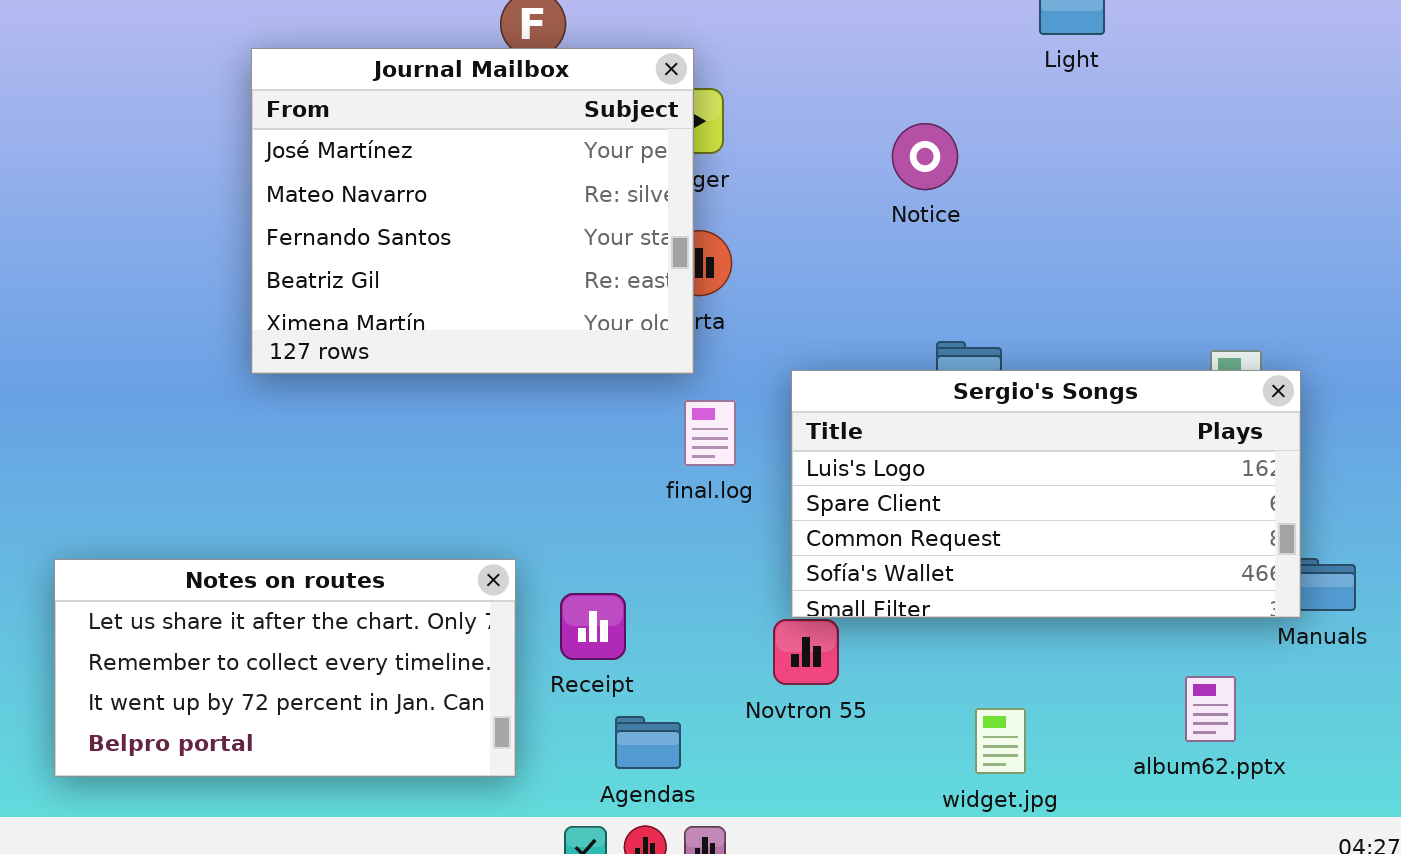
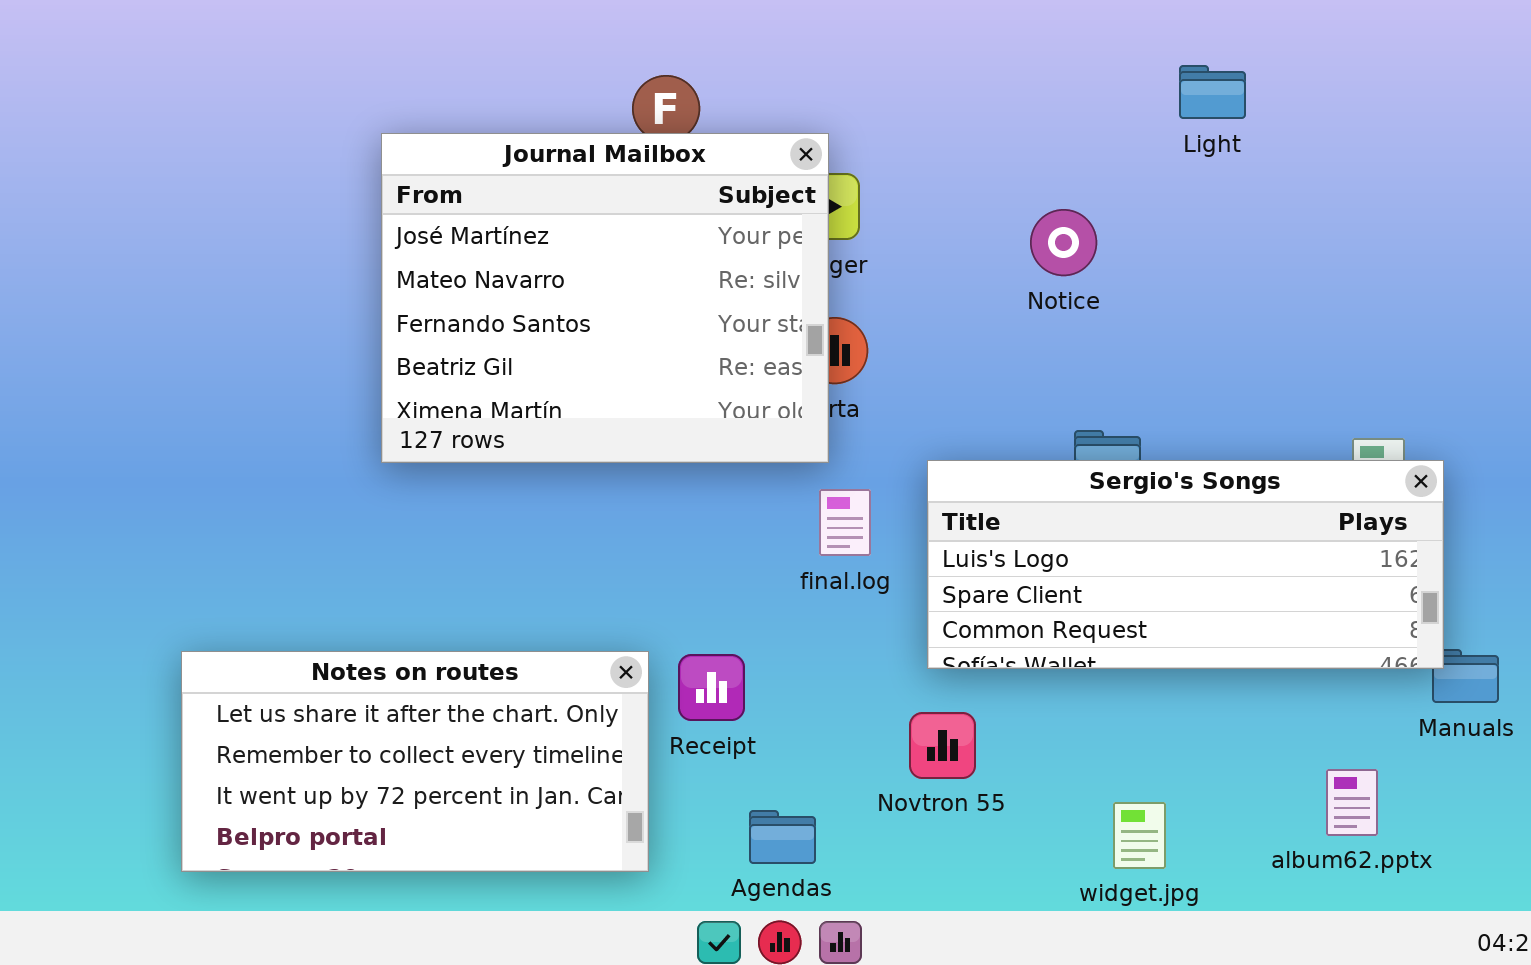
Sergio's Songs: [791,370,1301,618] -> [927,460,1444,669], resized
Receipt: [560,593,626,660] -> [678,654,745,721], moved

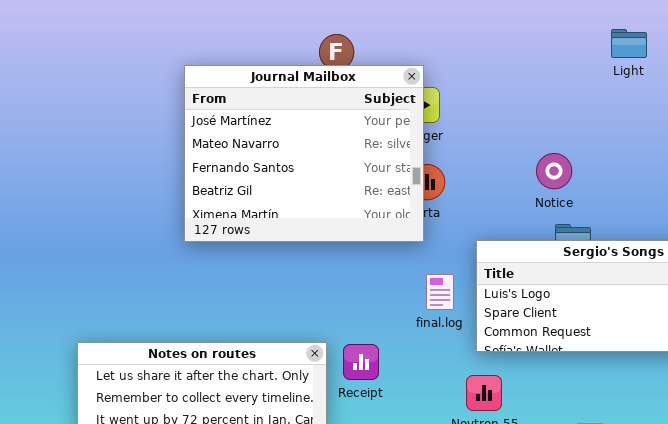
Notice: [1030,209,1097,276] -> [536,153,572,189], moved
final.log: [819,489,871,556] -> [426,274,454,310], moved

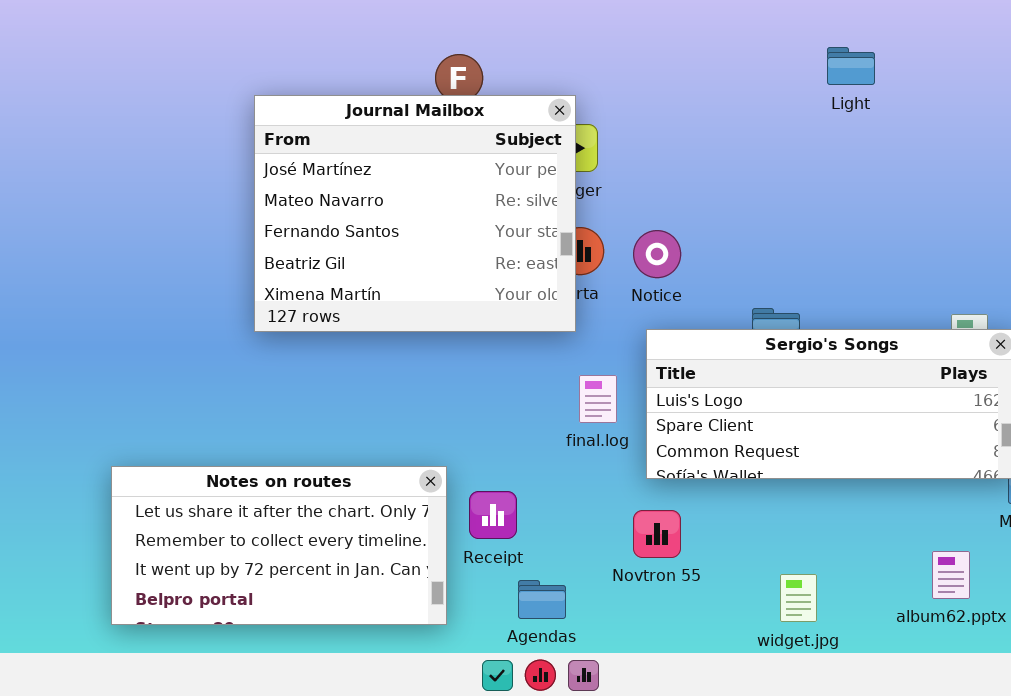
Notice: [536,153,572,189] -> [633,230,681,278], moved
Receipt: [343,344,379,380] -> [469,491,517,539], moved

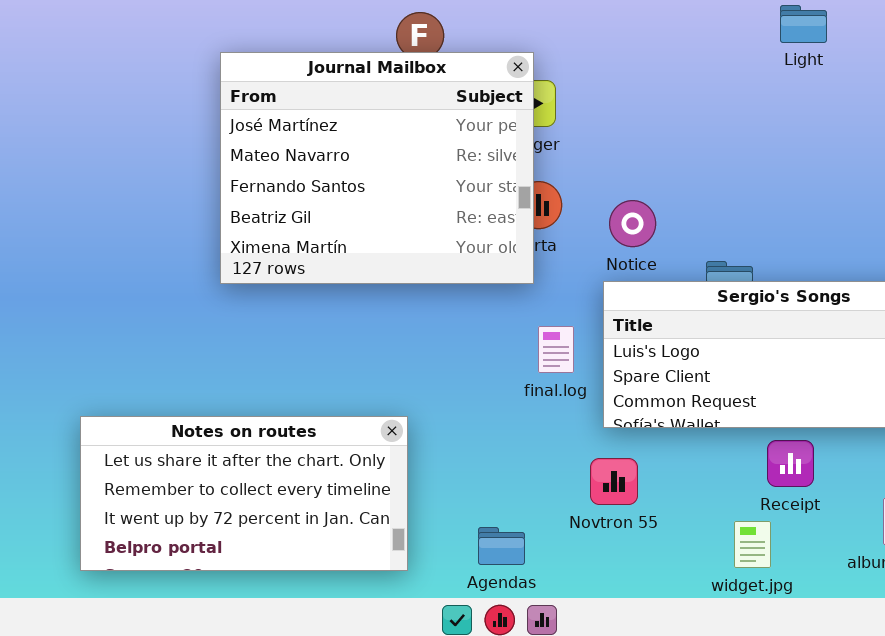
Notice: [633,230,681,278] -> [609,200,656,247], moved
Receipt: [469,491,517,539] -> [767,440,814,487], moved

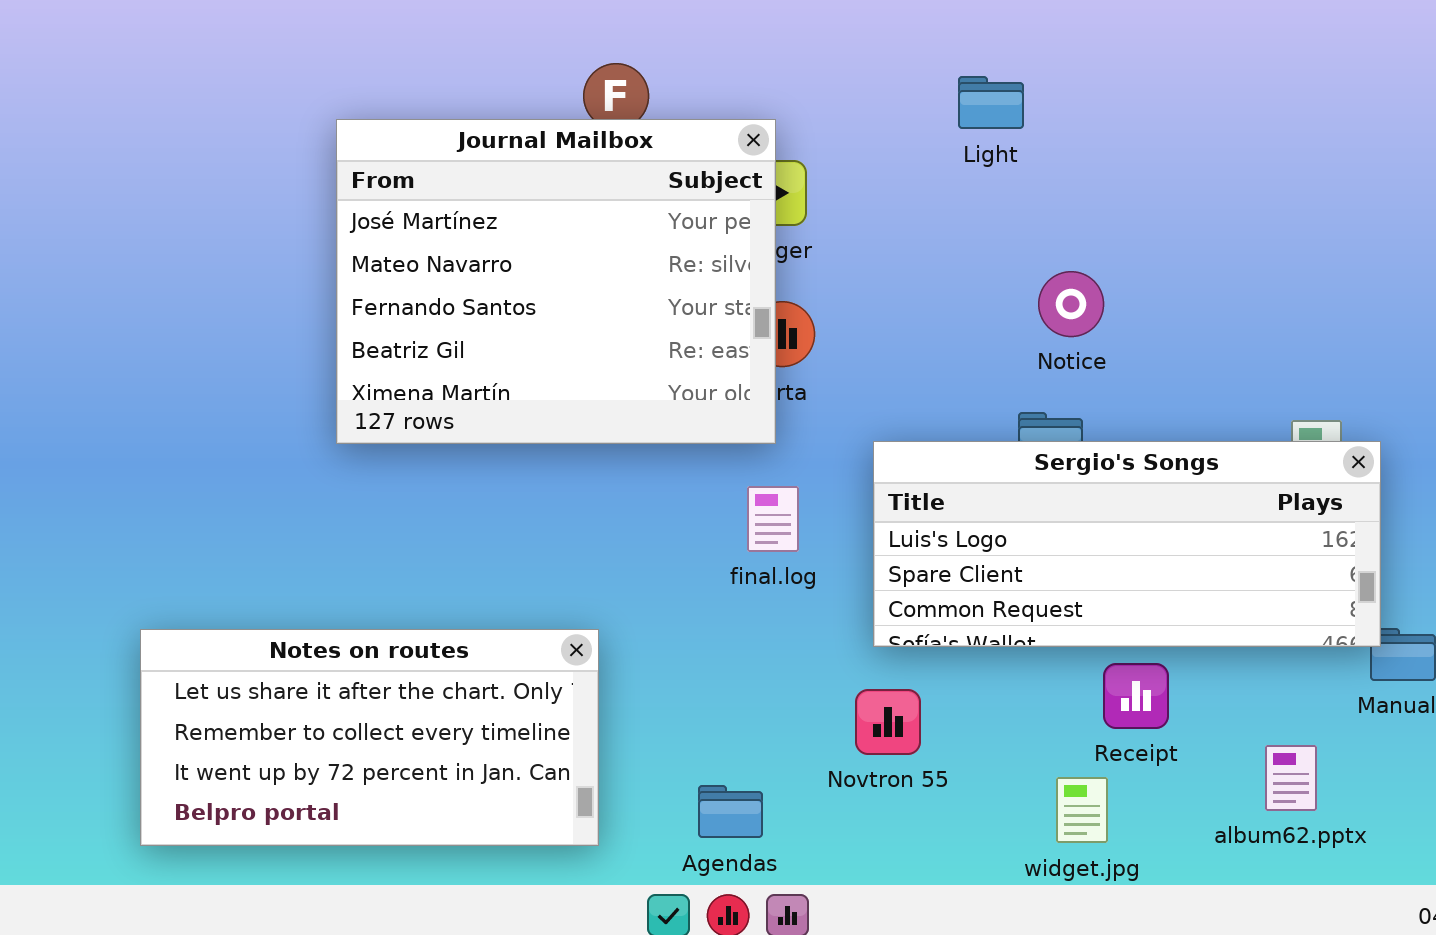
Light: [780,5,827,43] -> [958,76,1024,129], moved
Notice: [609,200,656,247] -> [1038,271,1104,337], moved
final.log: [538,326,574,373] -> [747,486,799,552], moved

